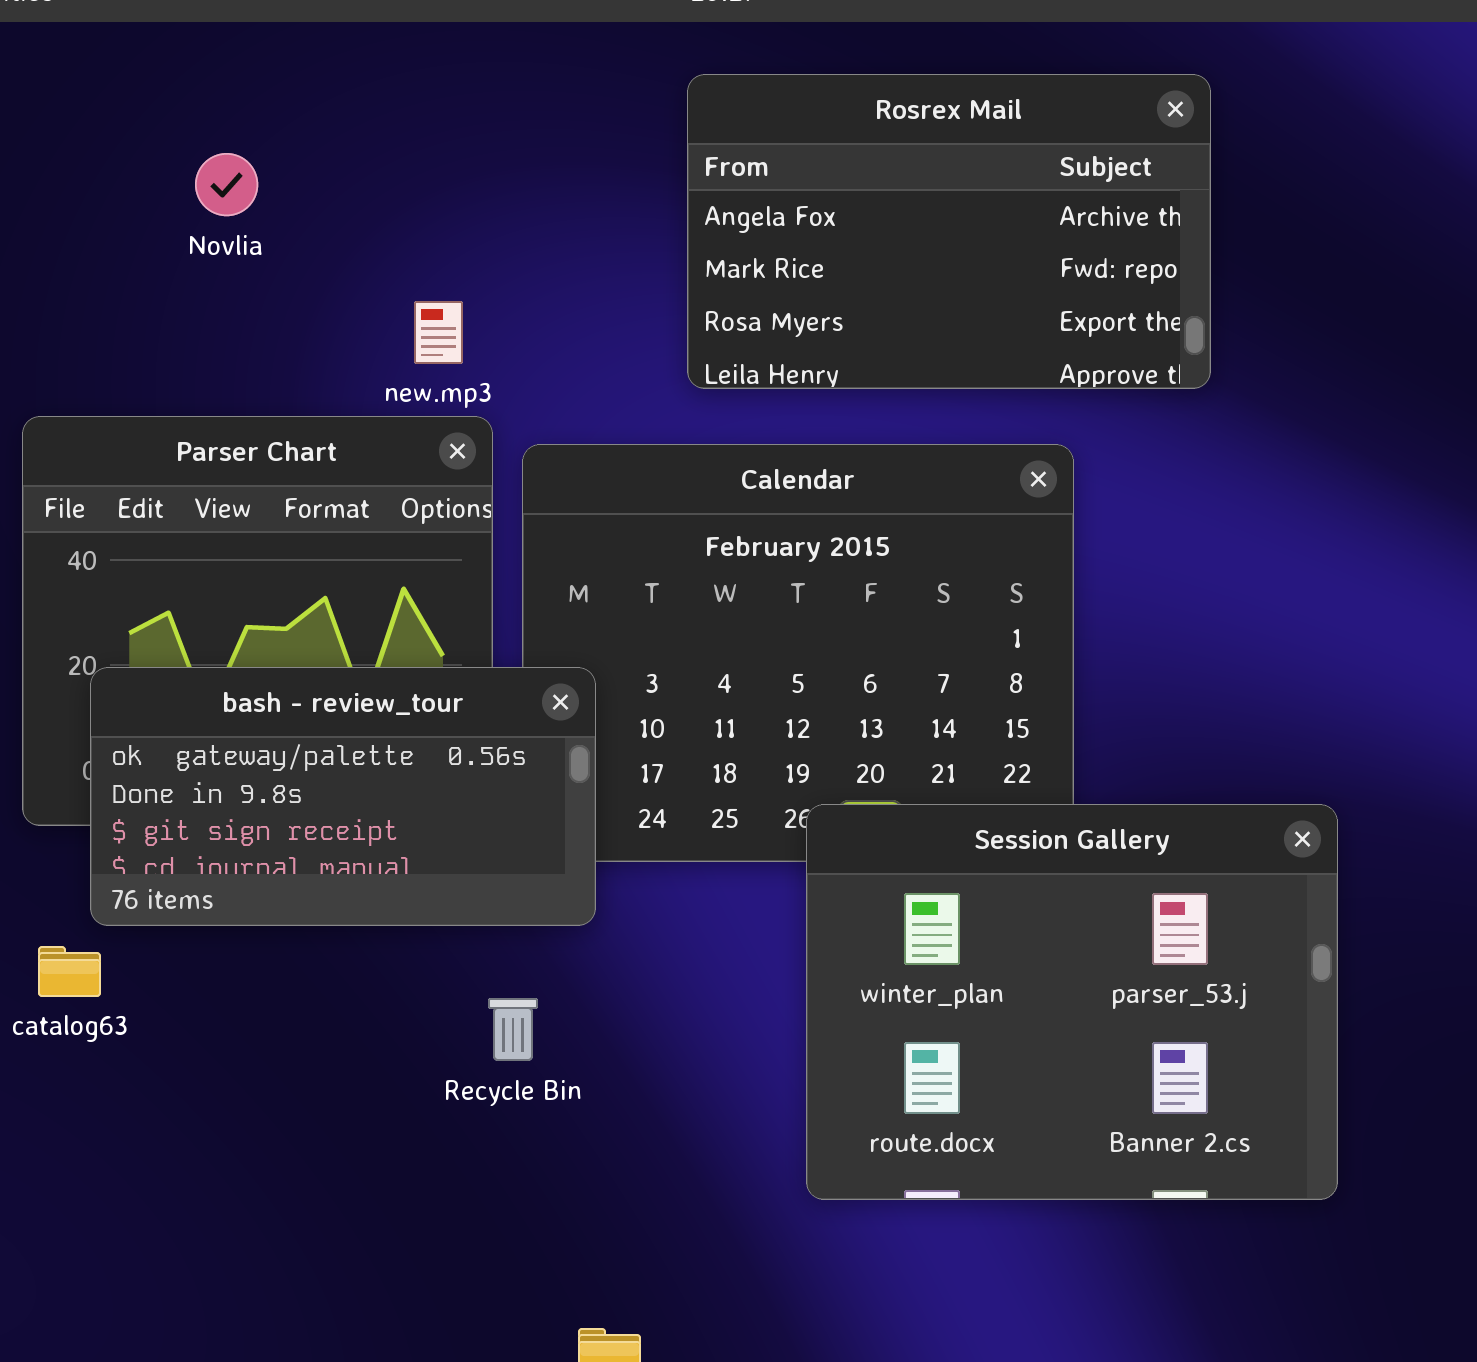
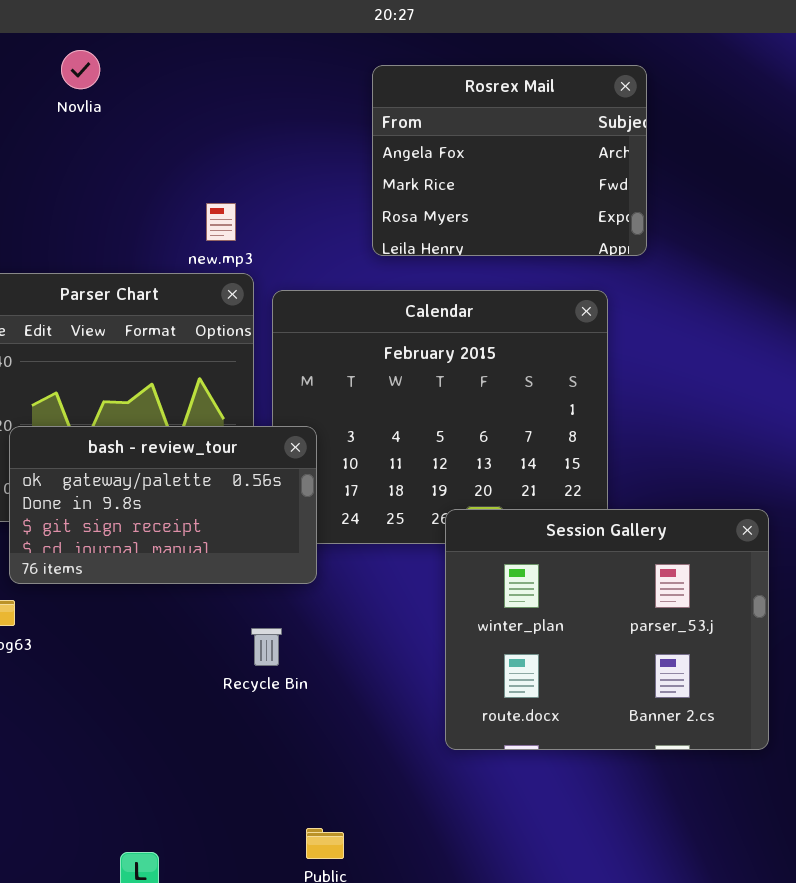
Rosrex Mail: [687,74,1211,389] -> [372,65,647,256], resized
Novlia: [195,153,258,216] -> [61,50,100,89], moved

